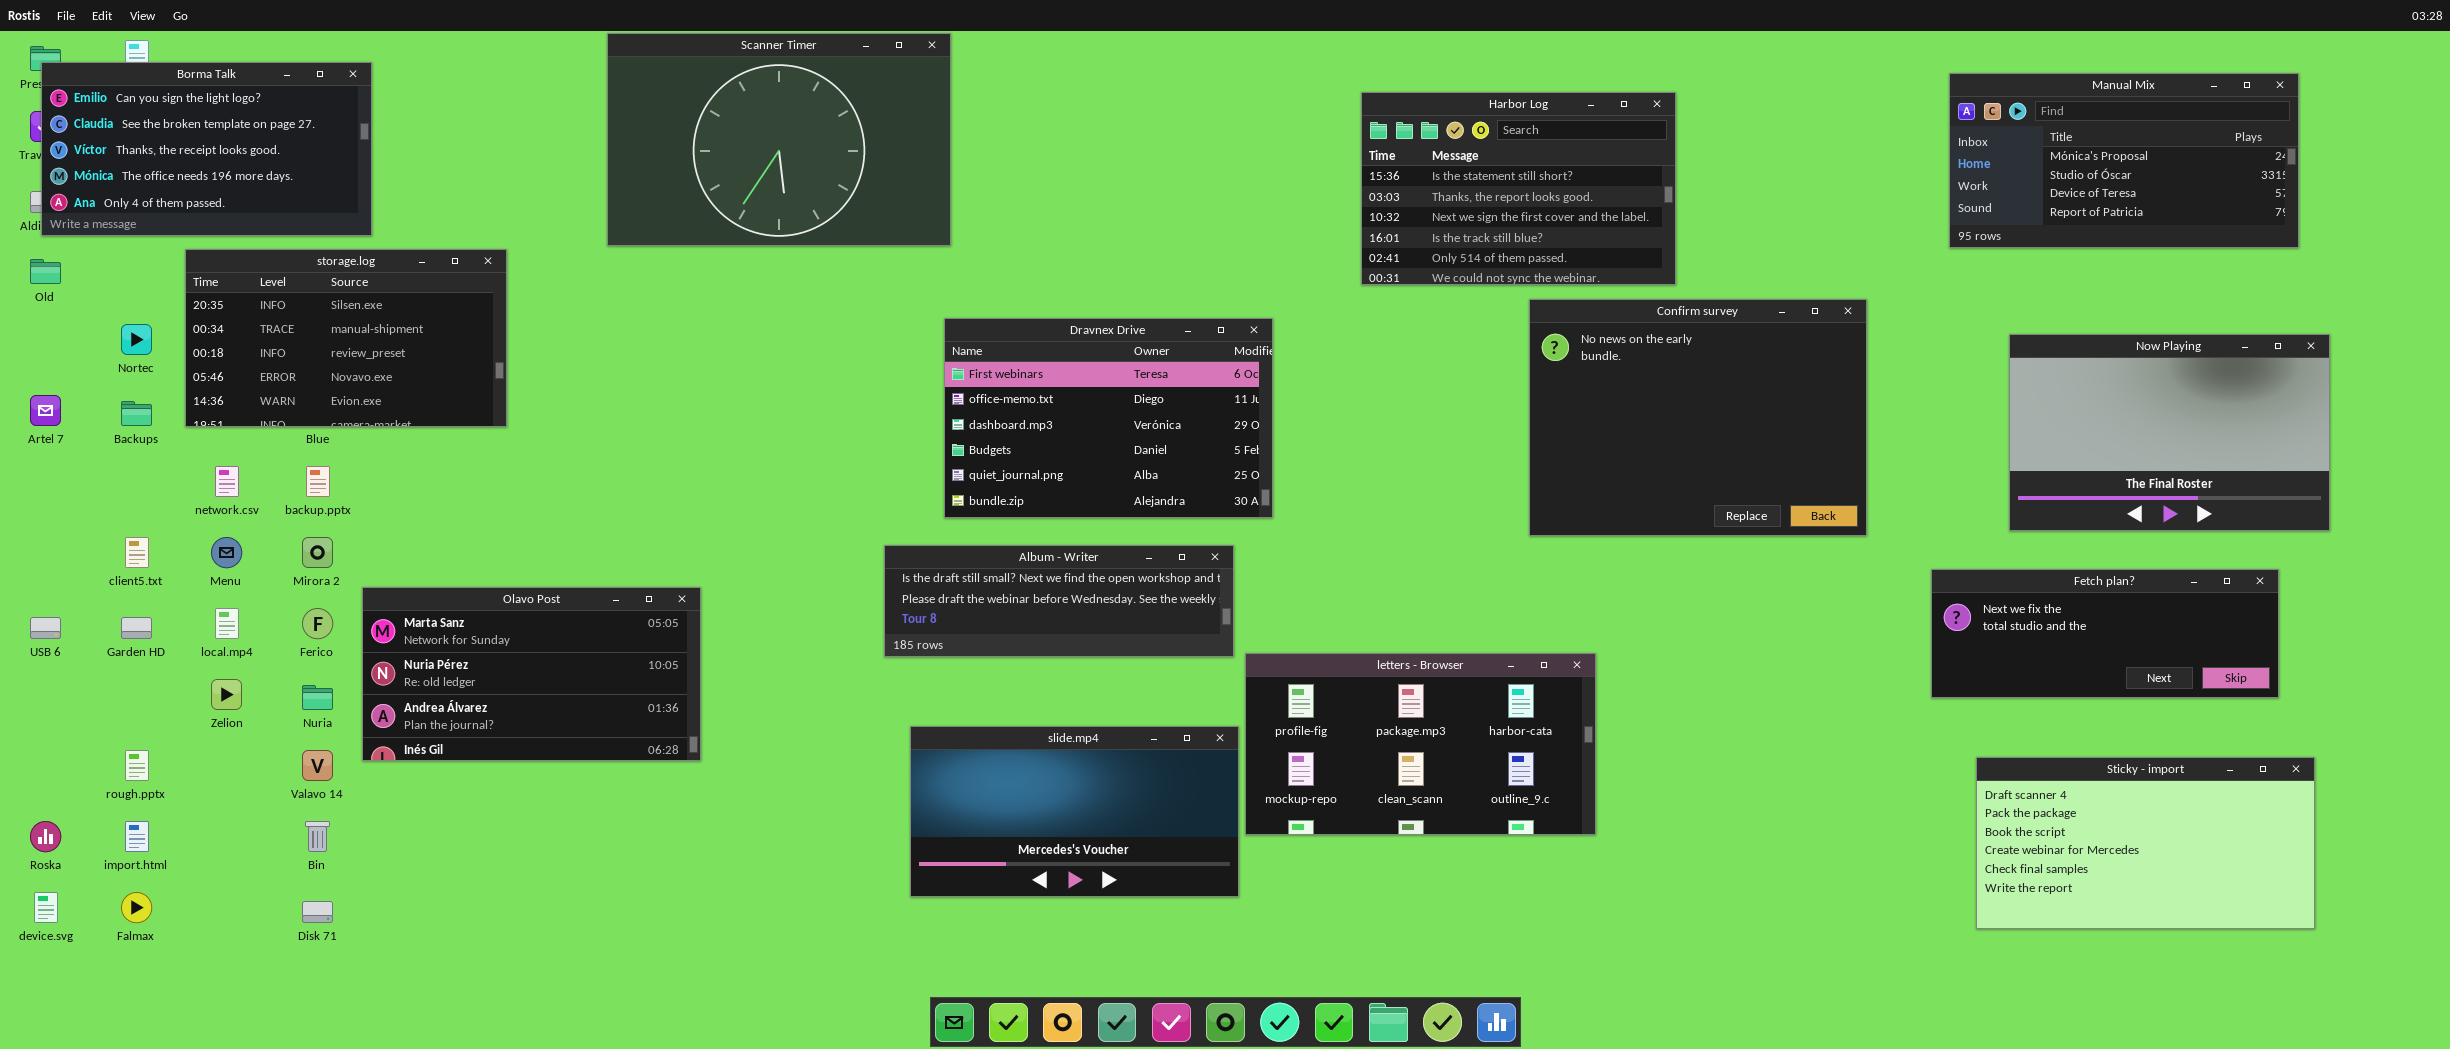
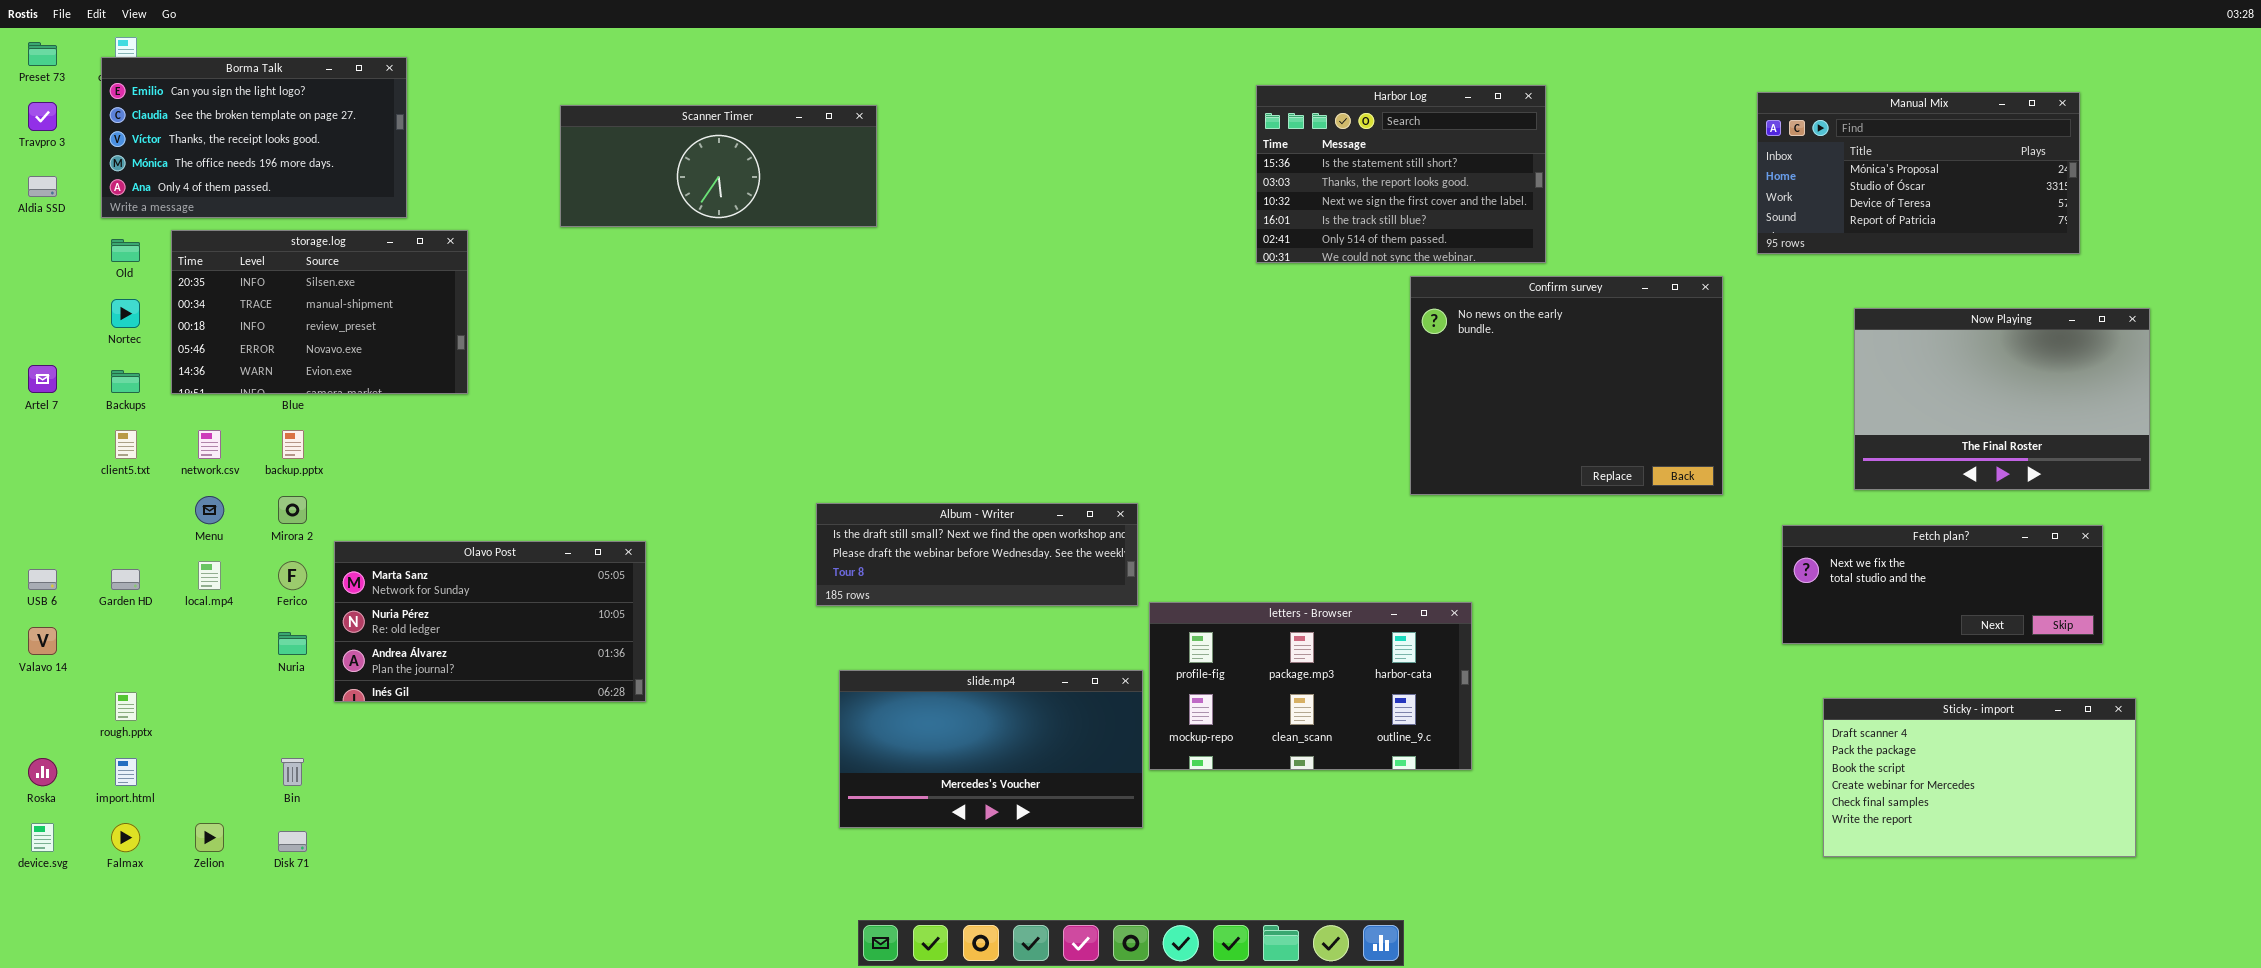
Scanner Timer: [607,33,951,246] -> [560,105,877,227], resized
Borma Talk: [41,62,372,236] -> [101,57,407,218], moved
Manual Mix: [1949,73,2299,248] -> [1757,92,2080,254], moved
Old: [30,259,61,284] -> [111,239,140,262], moved
Dravnex Drive: [944,318,1273,518] -> none, closed
client5.txt: [125,537,149,568] -> [115,430,137,459], moved
Zelion: [211,679,242,710] -> [195,823,224,852], moved
Valavo 14: [302,750,333,781] -> [28,627,57,655], moved

